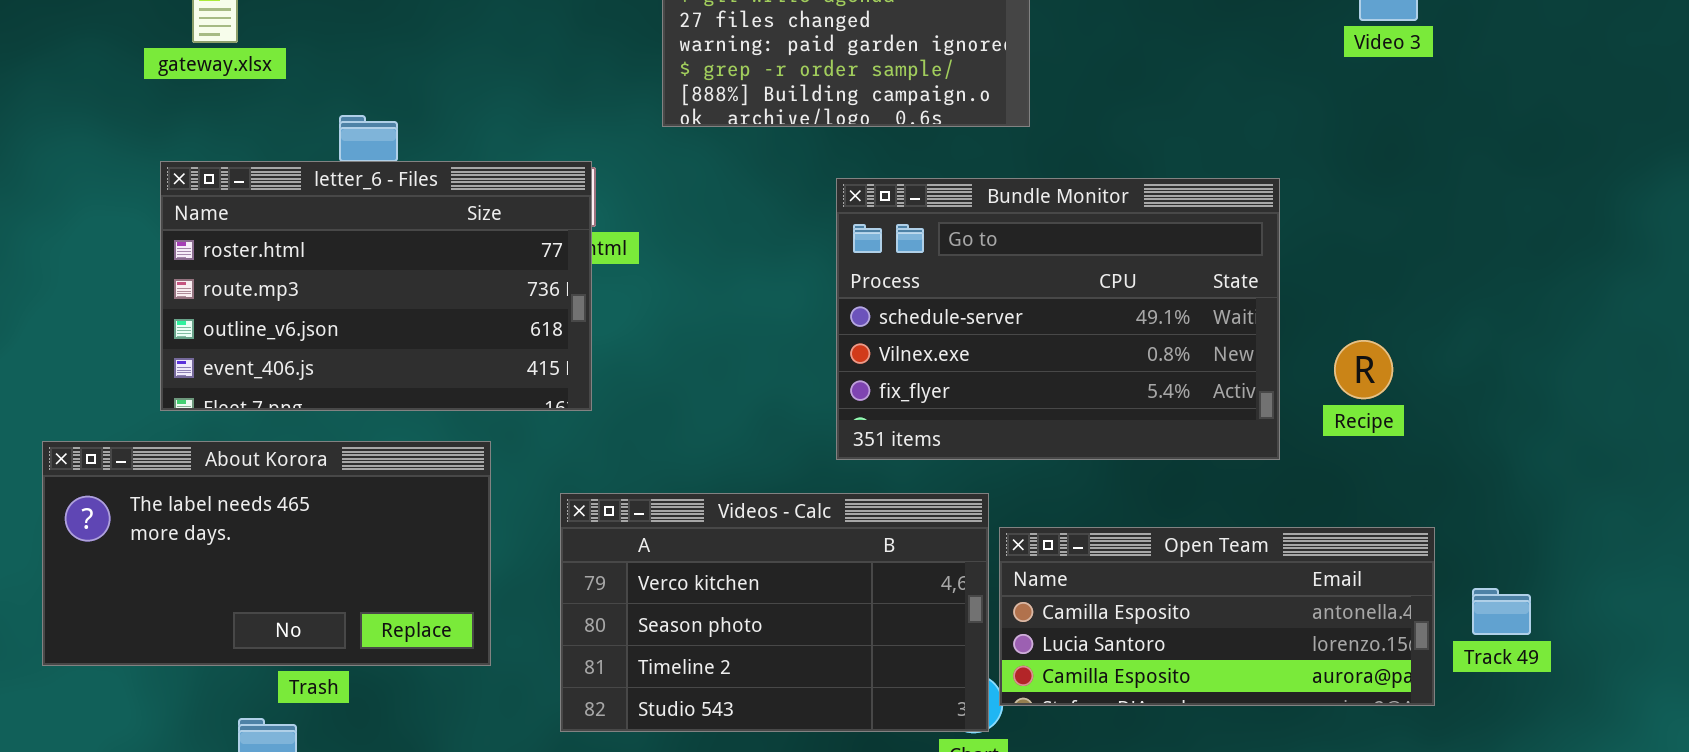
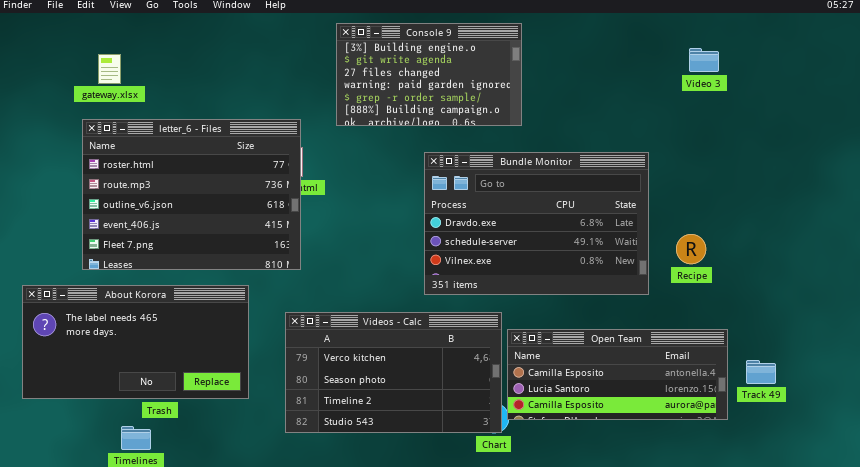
letter_6 - Files: [160,161,592,411] -> [82,119,301,270], resized
Bundle Monitor: [836,178,1280,460] -> [424,152,649,295], scrolled up 1 row

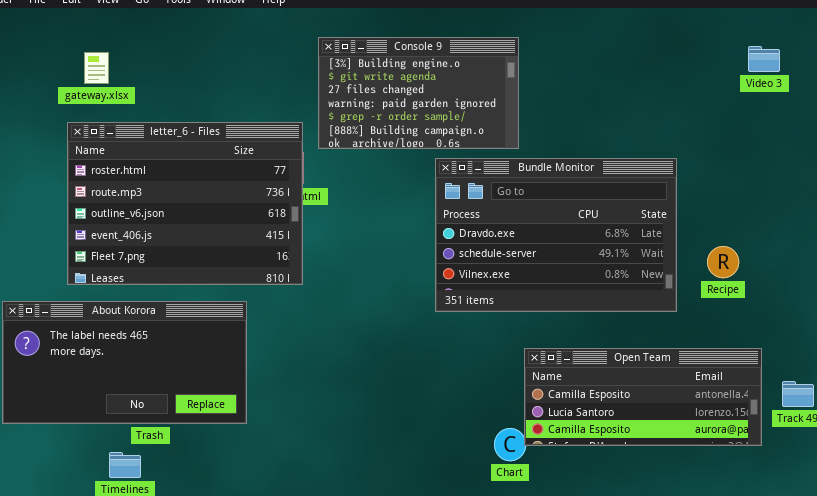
Console 9: [336,23,522,126] -> [318,37,519,149], moved
Video 3: [689,48,719,72] -> [748,46,780,72], moved
Videos - Calc: [285,312,502,433] -> none, closed

